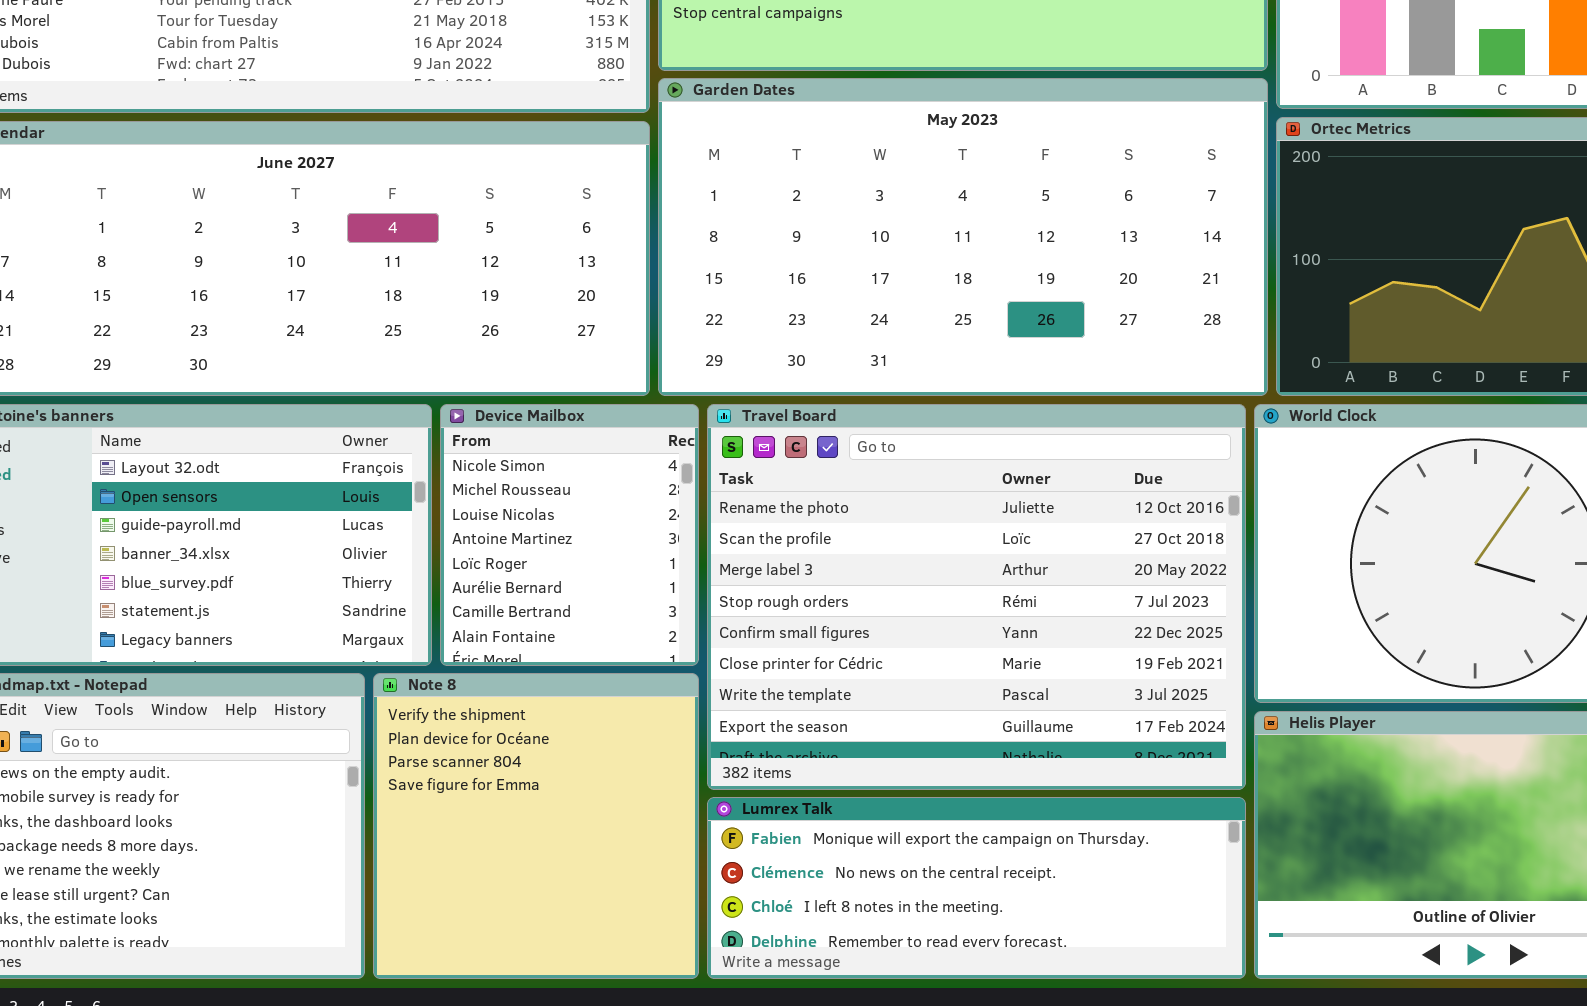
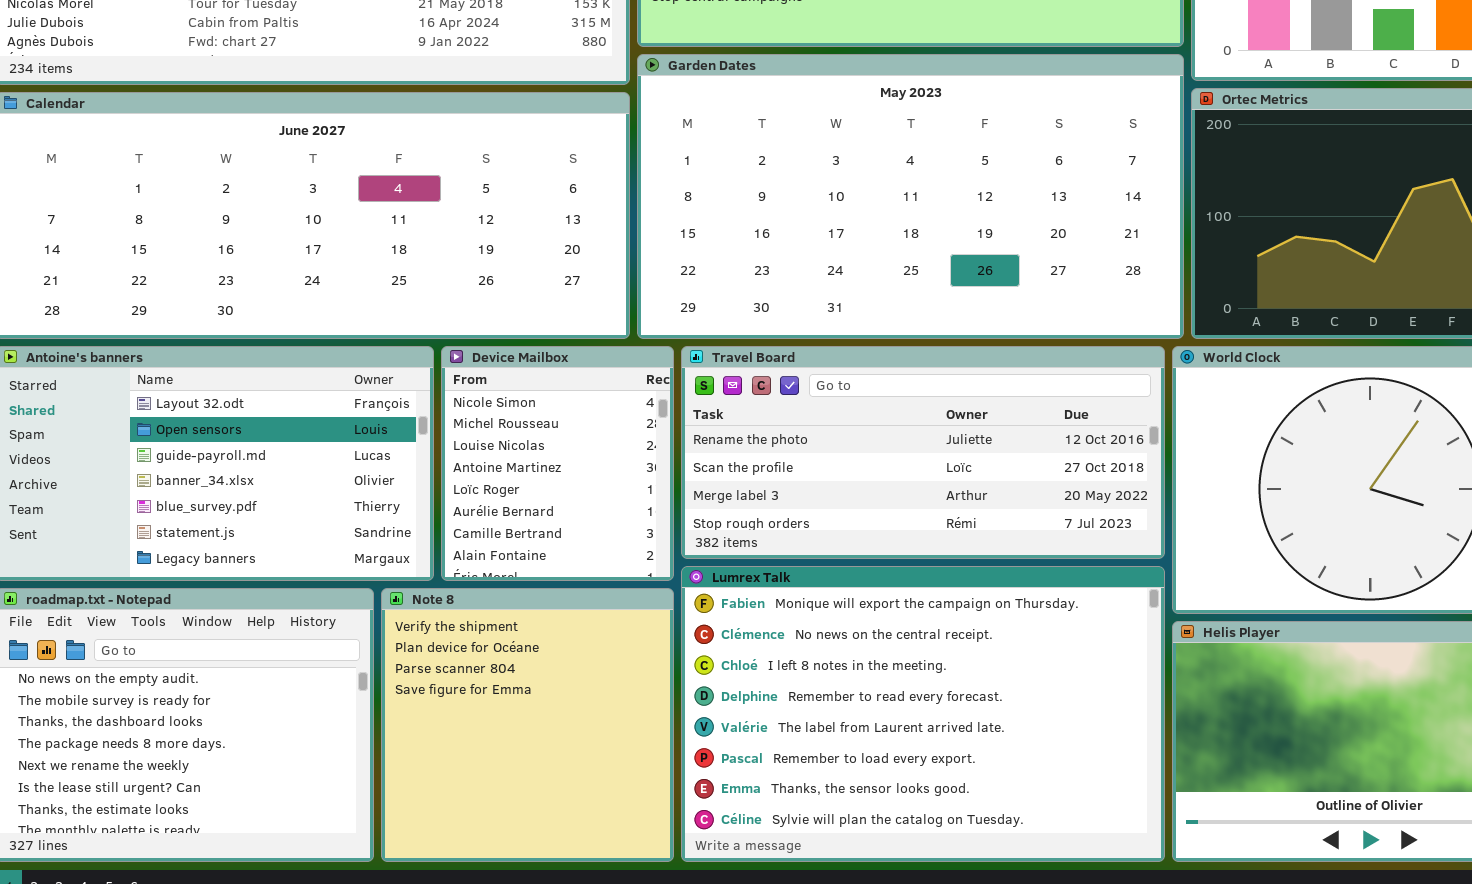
Travel Board: [707,404,1246,790] -> [681,346,1165,559], resized
Lumrex Talk: [707,797,1246,979] -> [681,566,1165,862], resized

